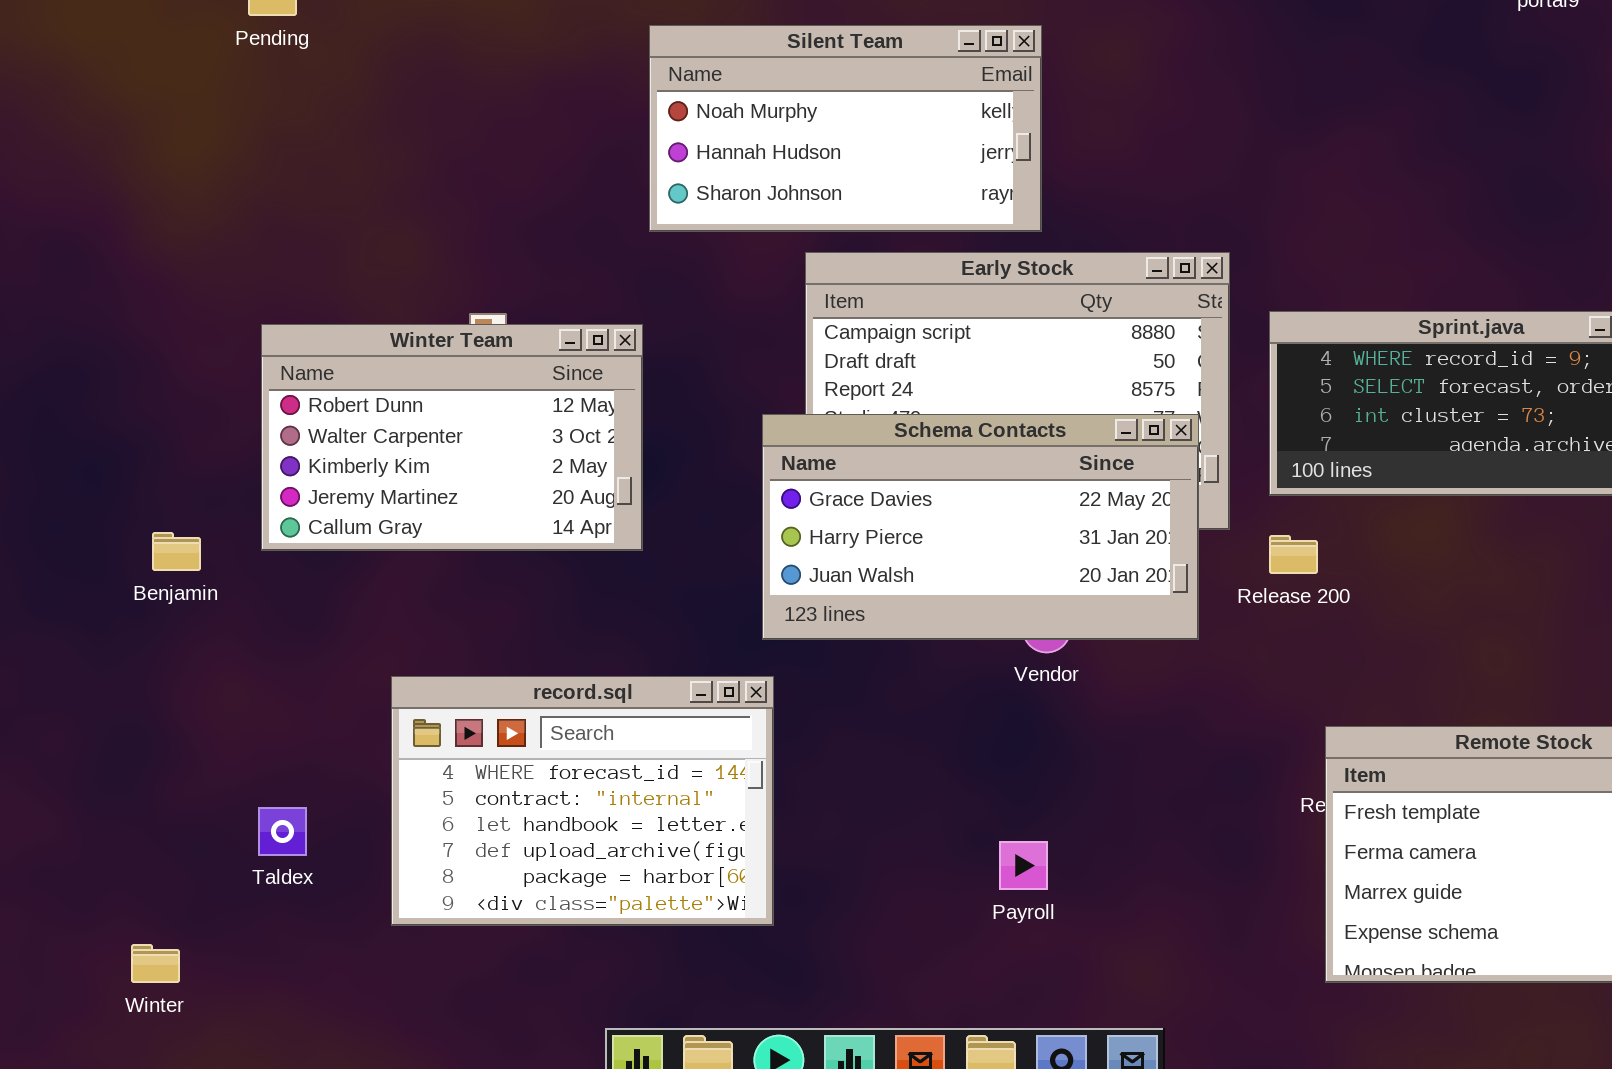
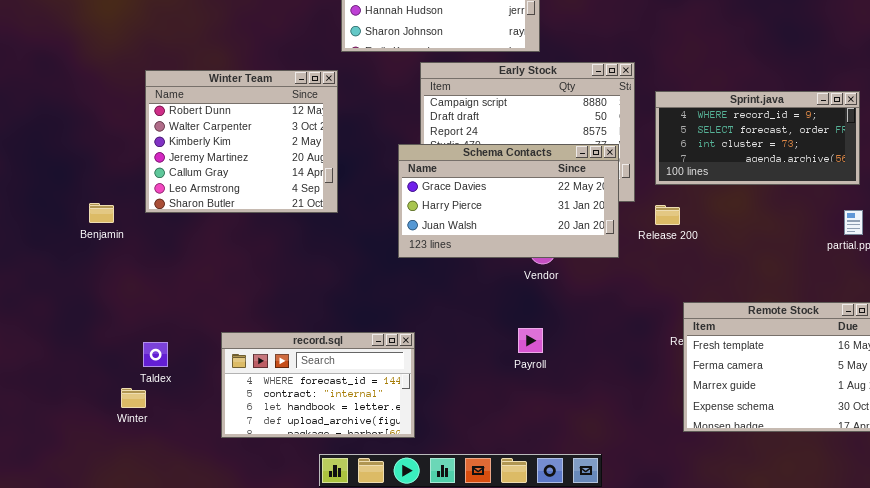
Winter Team: [261,324,643,551] -> [145,70,338,213], resized
record.sql: [391,676,774,926] -> [221,332,415,438], moved, resized
Payroll: [999,841,1048,890] -> [518,328,543,353], moved
Winter: [131,944,180,983] -> [121,388,146,408], moved

